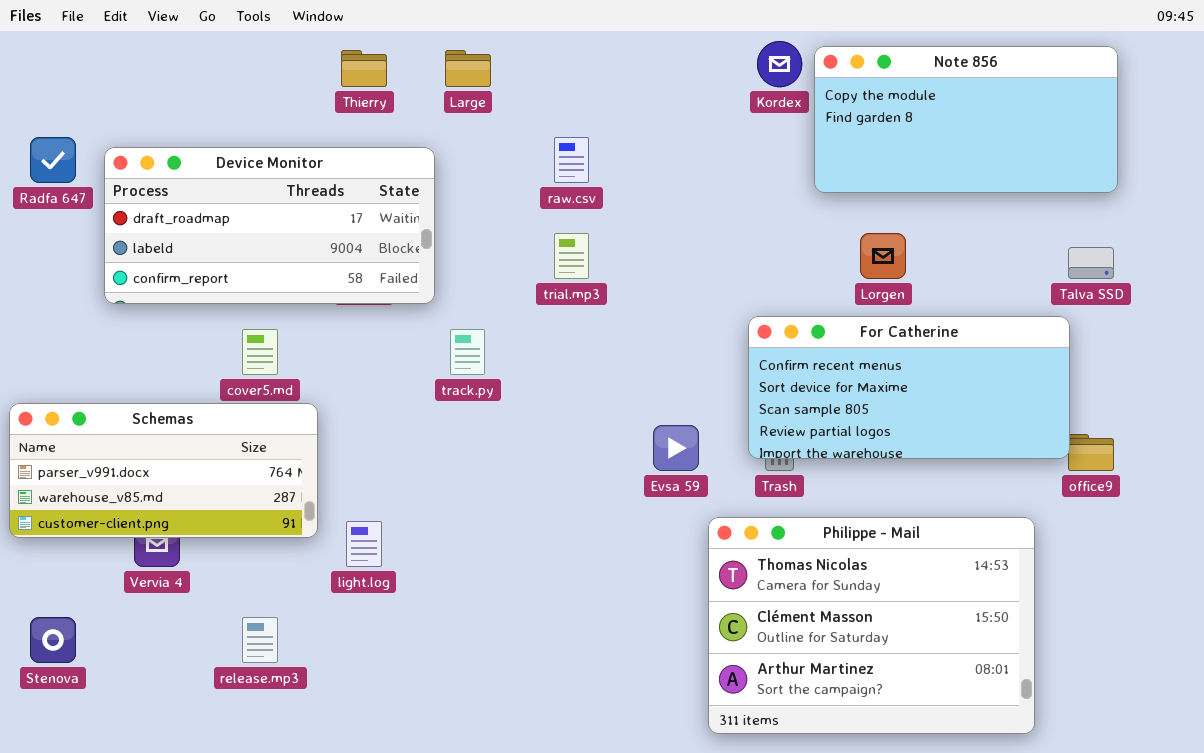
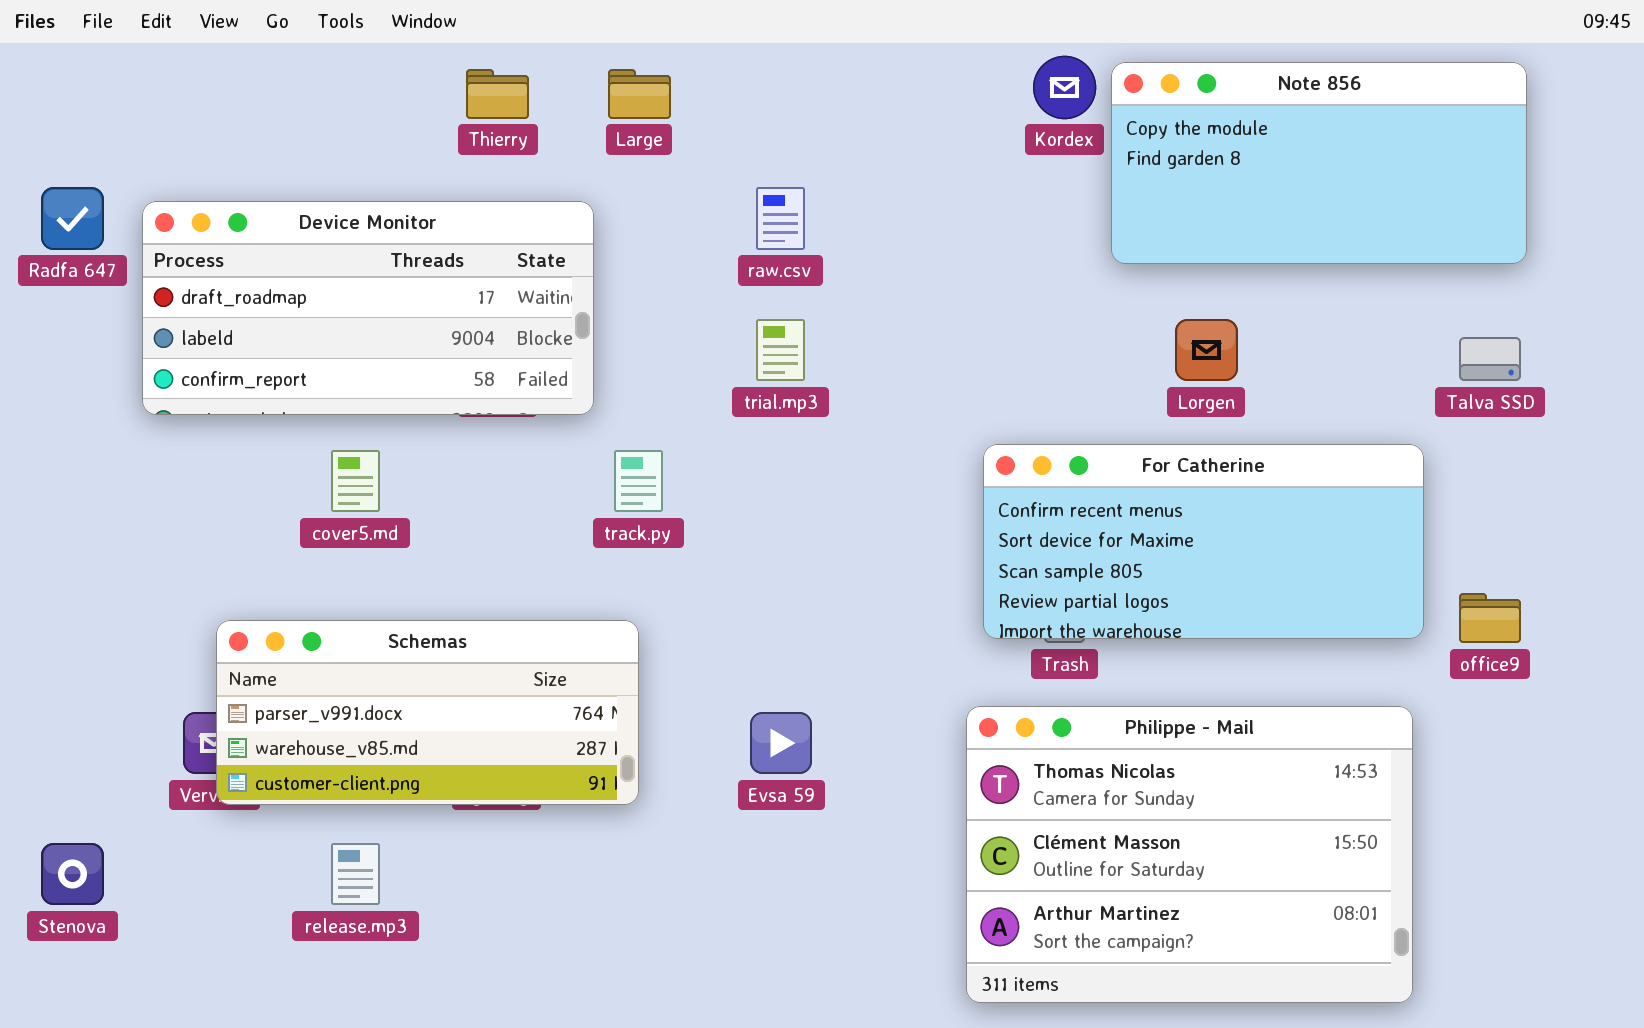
For Catherine: [748,316,1070,459] -> [983,444,1424,639], moved
Schemas: [9,403,318,538] -> [216,620,639,805], moved
Evsa 59: [653,425,699,471] -> [750,712,812,774], moved

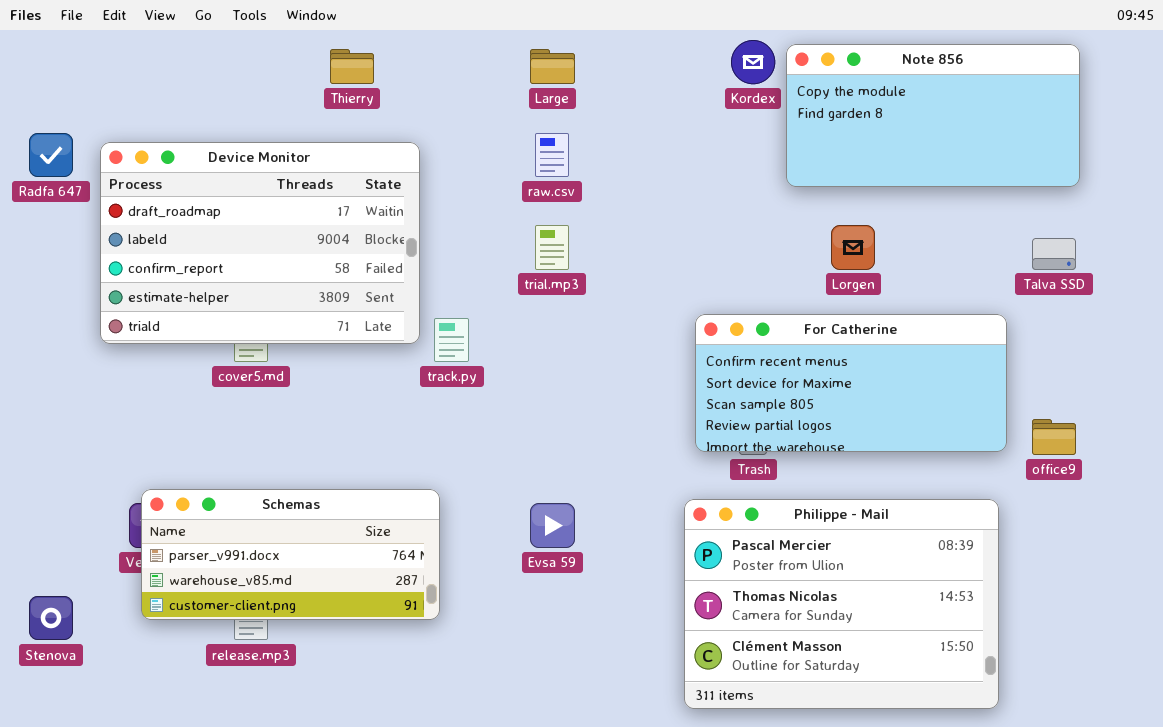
Large: [608,69,671,119] -> [530,49,575,84], moved
Device Monitor: [142,201,594,415] -> [100,142,420,344], resized
Schemas: [216,620,639,805] -> [141,489,440,620], moved
Philippe - Mail: [966,706,1413,1003] -> [684,499,999,709], scrolled up 1 row

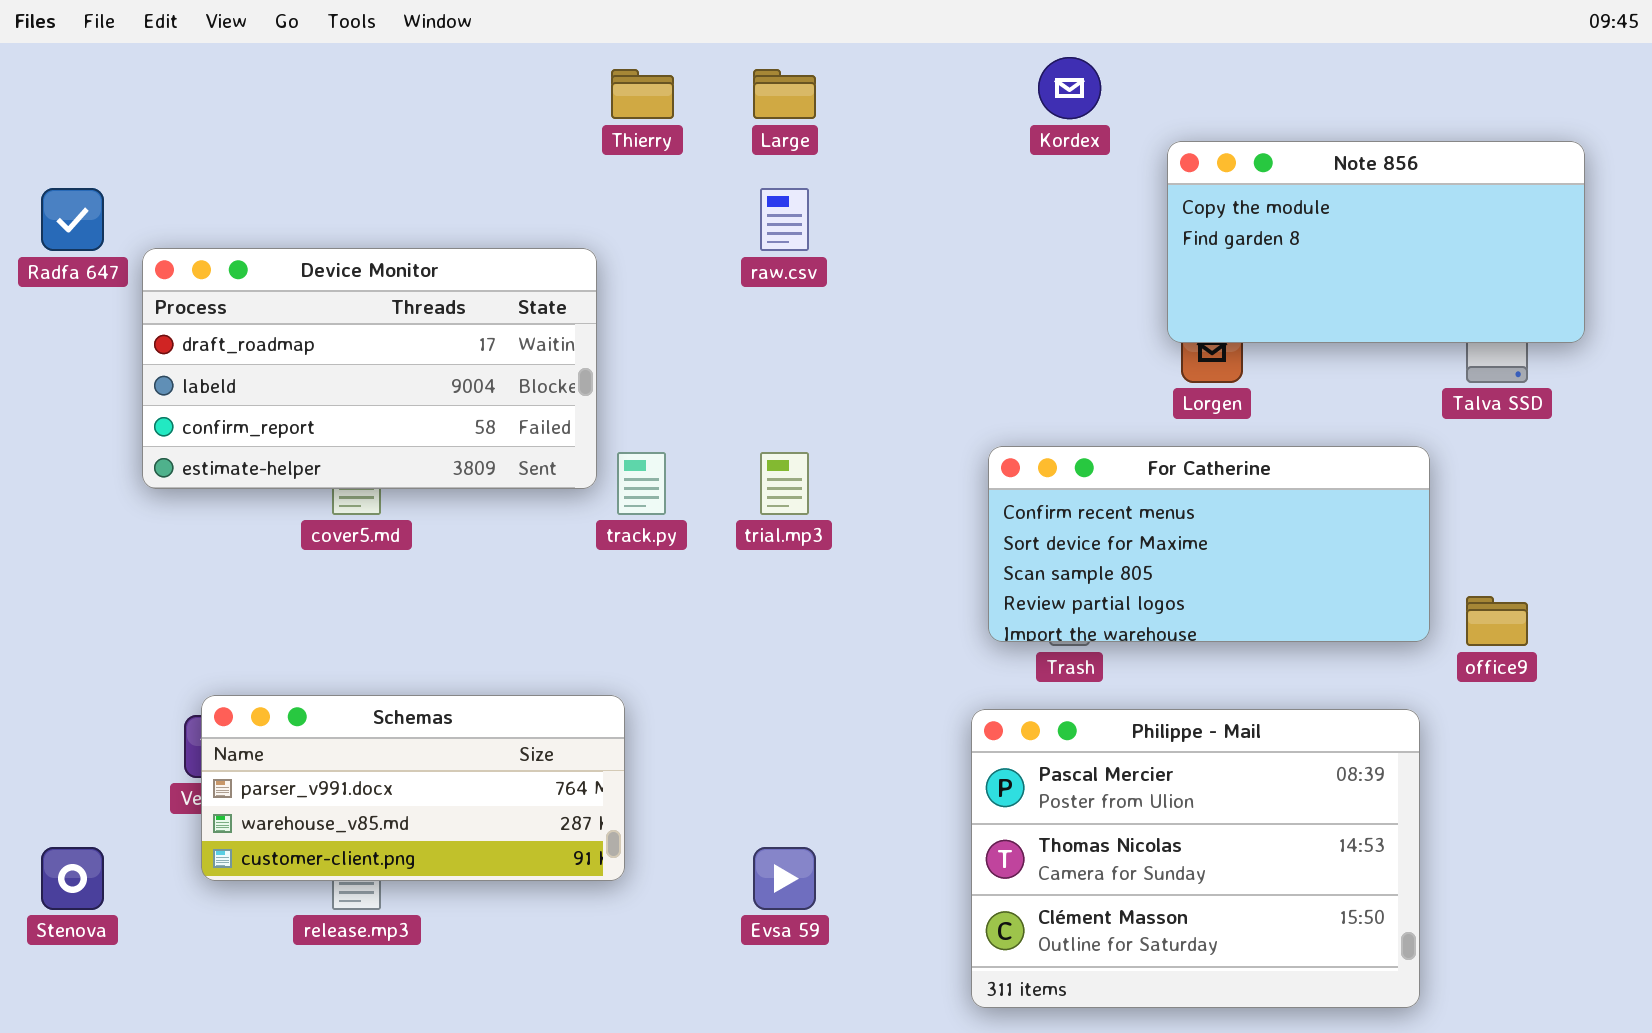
Note 856: [786,44,1080,187] -> [1167,141,1585,343], moved
Thierry: [330,49,374,84] -> [611,69,674,119], moved
Device Monitor: [100,142,420,344] -> [142,248,597,489], resized
trial.mp3: [535,225,569,270] -> [760,452,809,515], moved
Evsa 59: [530,503,575,548] -> [753,847,816,910], moved

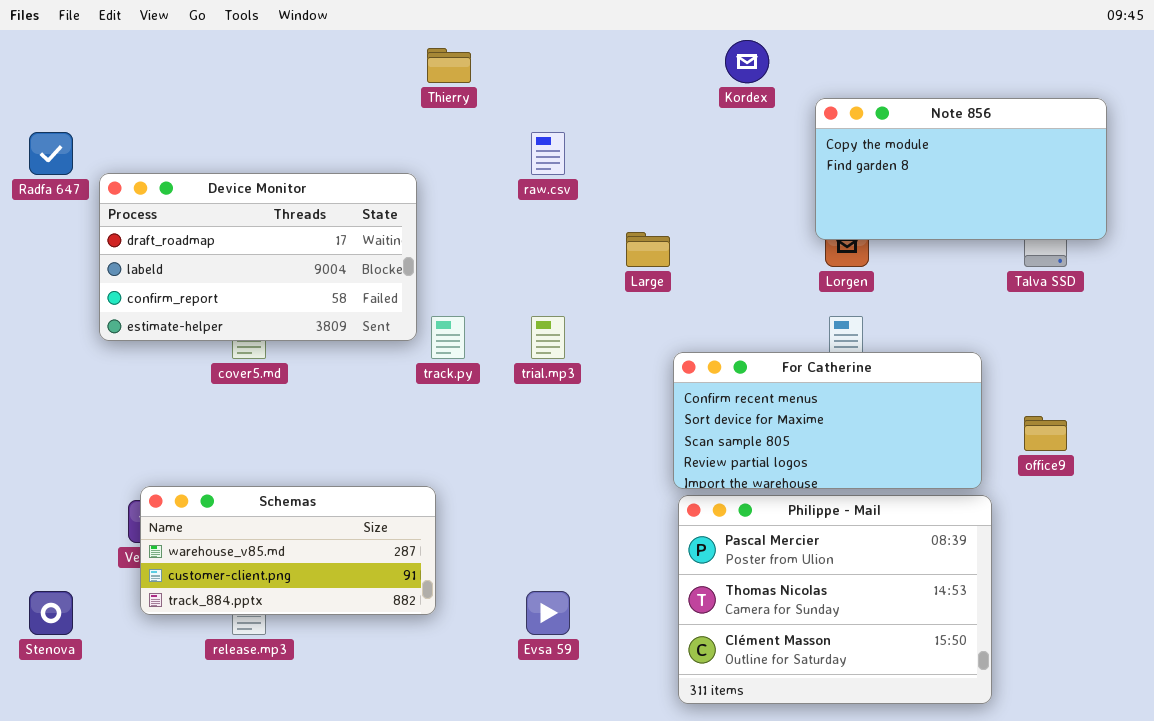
Large: [753,69,816,119] -> [626,232,670,267], moved
For Catherine: [988,446,1430,642] -> [673,352,982,489], moved
Schemas: [201,695,625,881] -> [140,486,436,615], scrolled down 1 row

